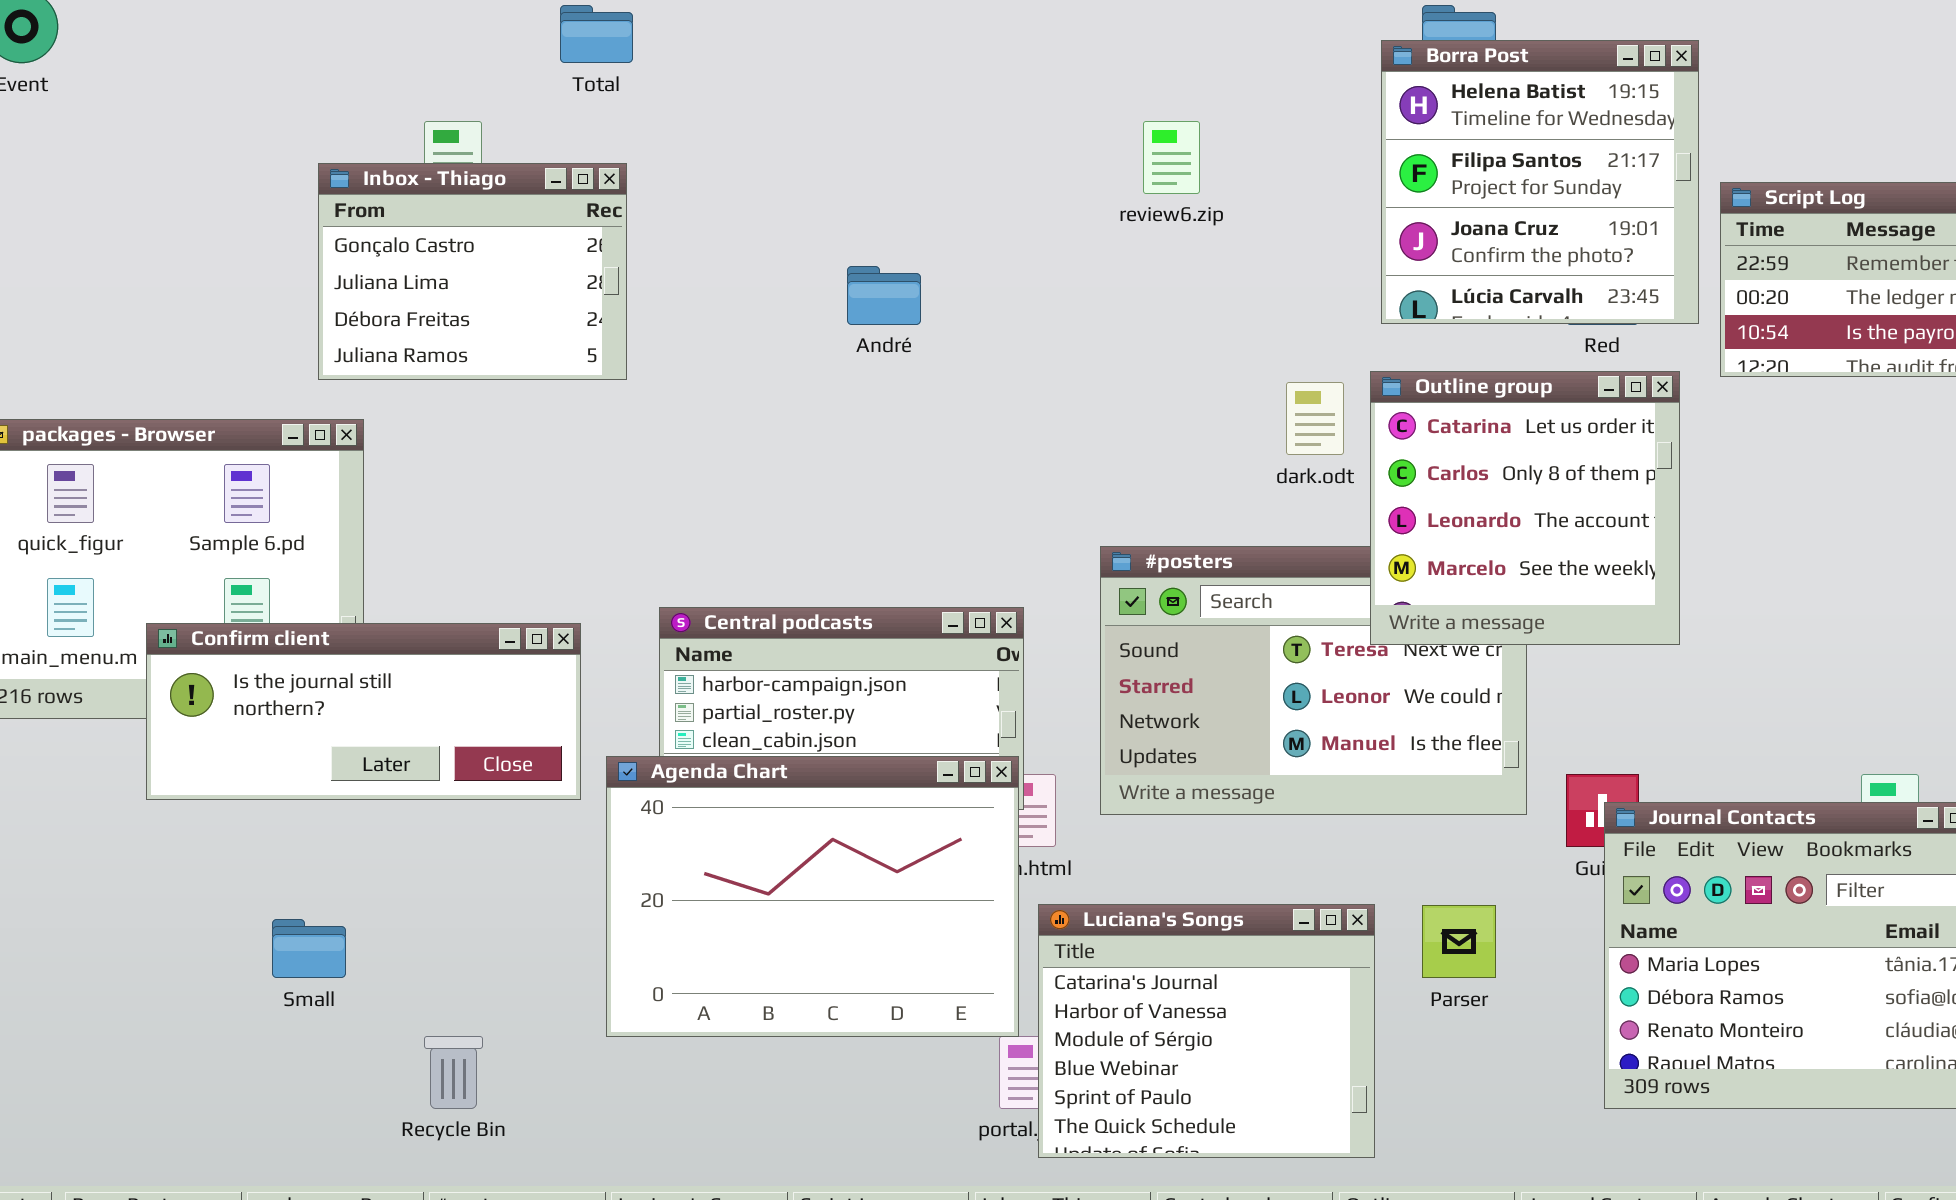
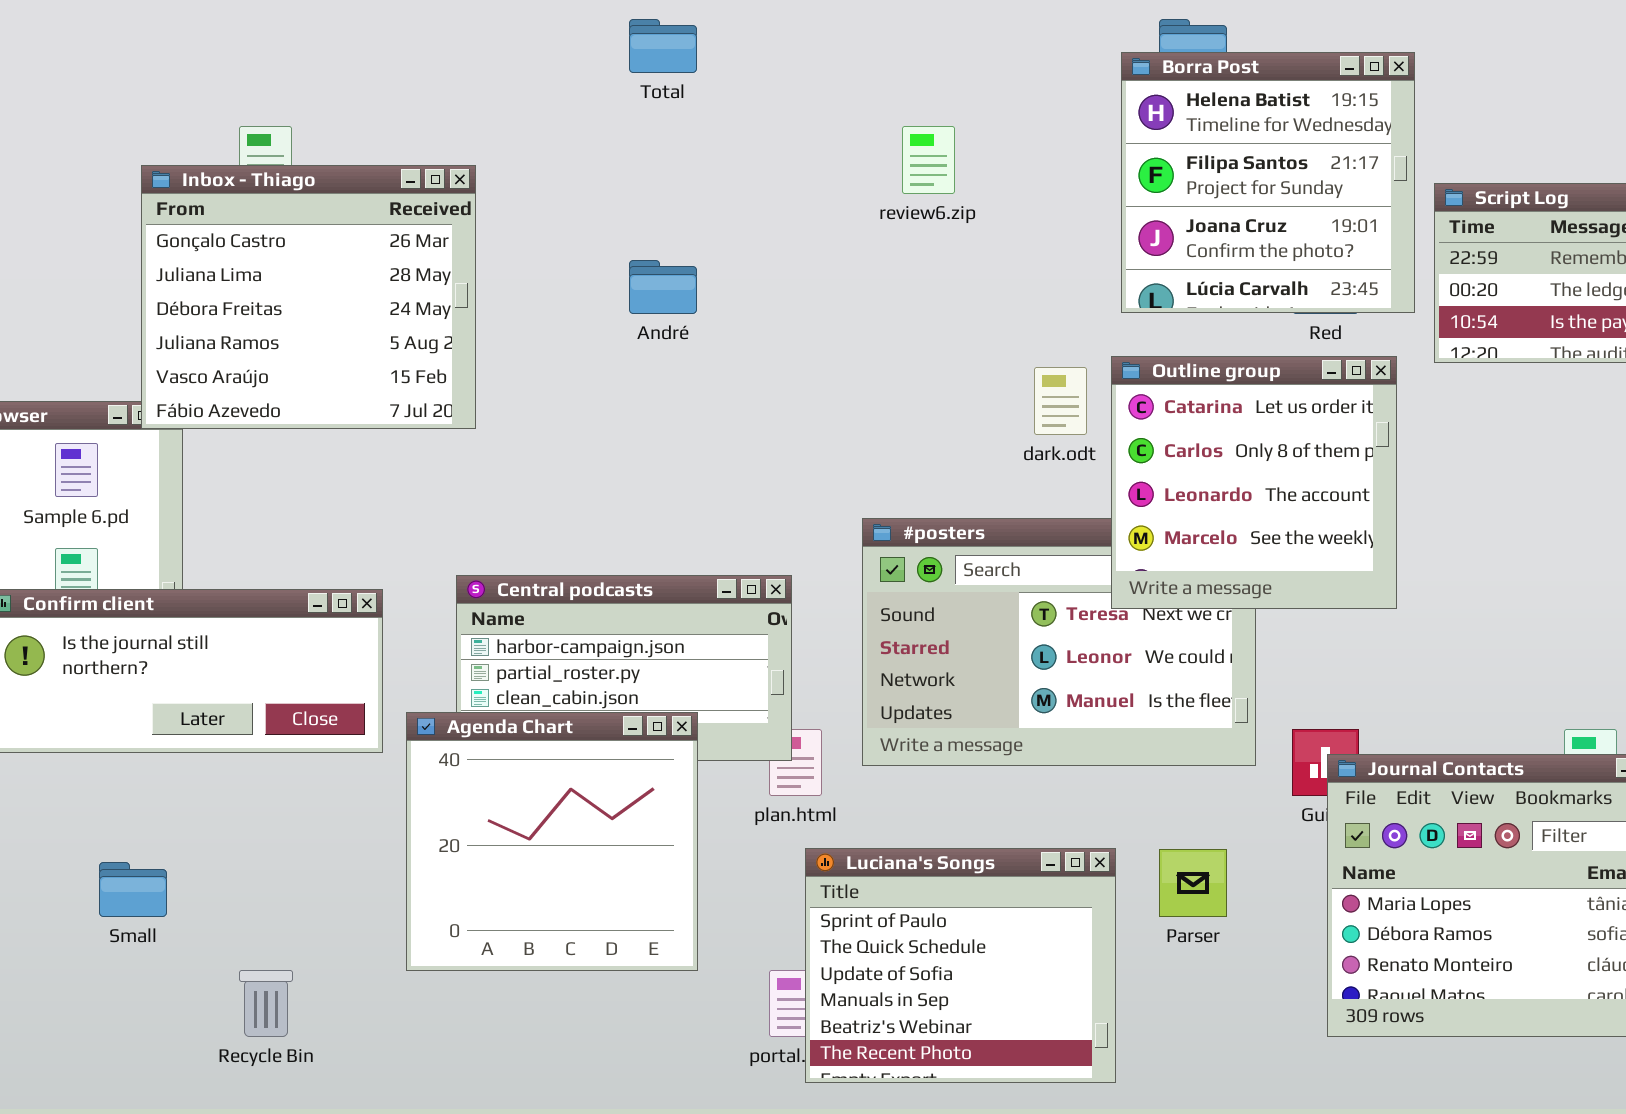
Total: [560,5,633,63] -> [629,19,697,73], moved
Inbox - Thiago: [318,163,627,380] -> [141,165,476,429], resized
Agenda Chart: [606,756,1019,1037] -> [406,712,698,971], resized
Luciana's Songs: [1038,904,1375,1158] -> [805,848,1116,1083], scrolled down 4 rows

